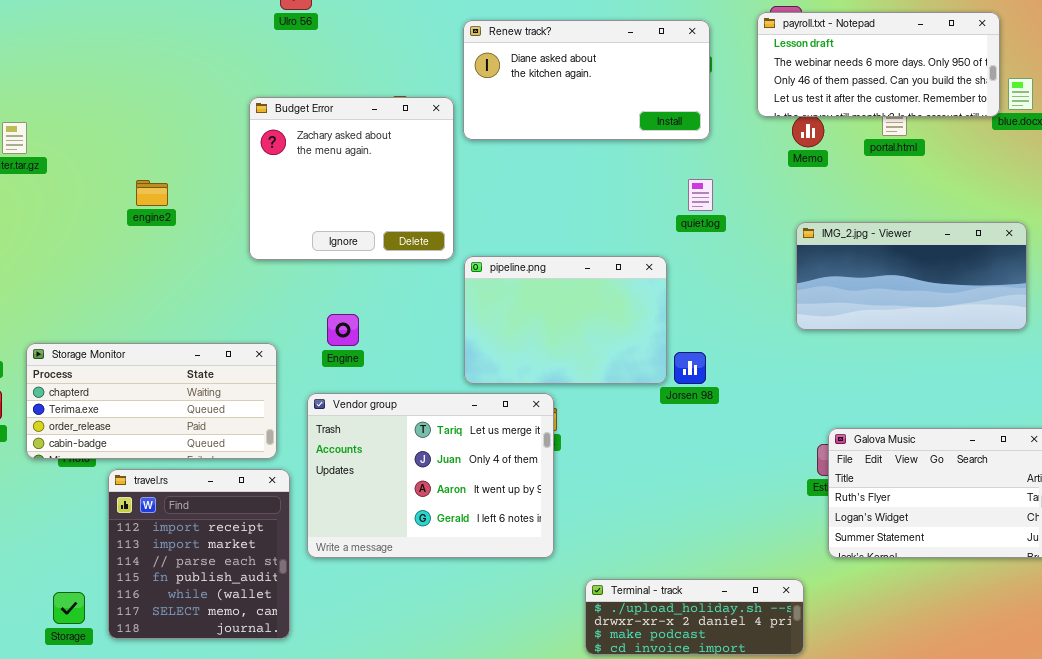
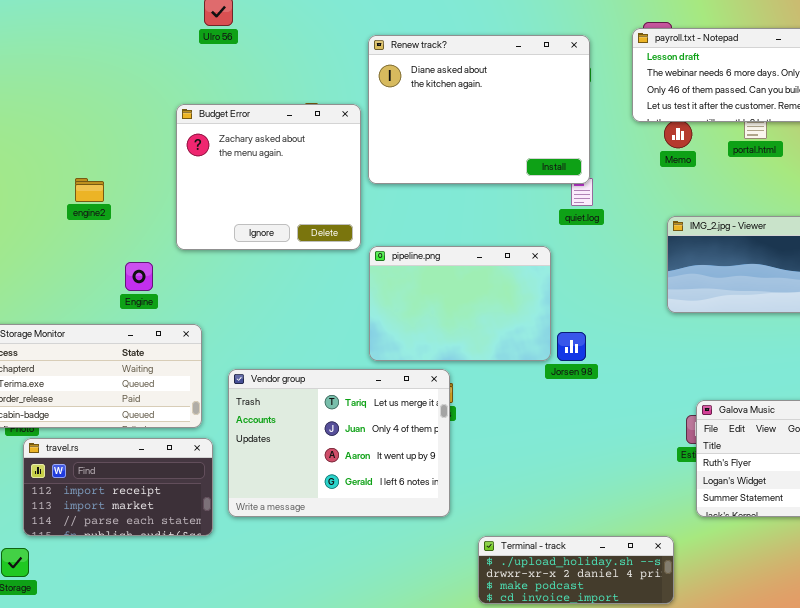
Renew track?: [463,20,710,140] -> [368,35,590,184], resized
Engine: [327,314,359,346] -> [125,262,153,291], moved
travel.rs: [108,469,290,639] -> [23,438,213,536], resized

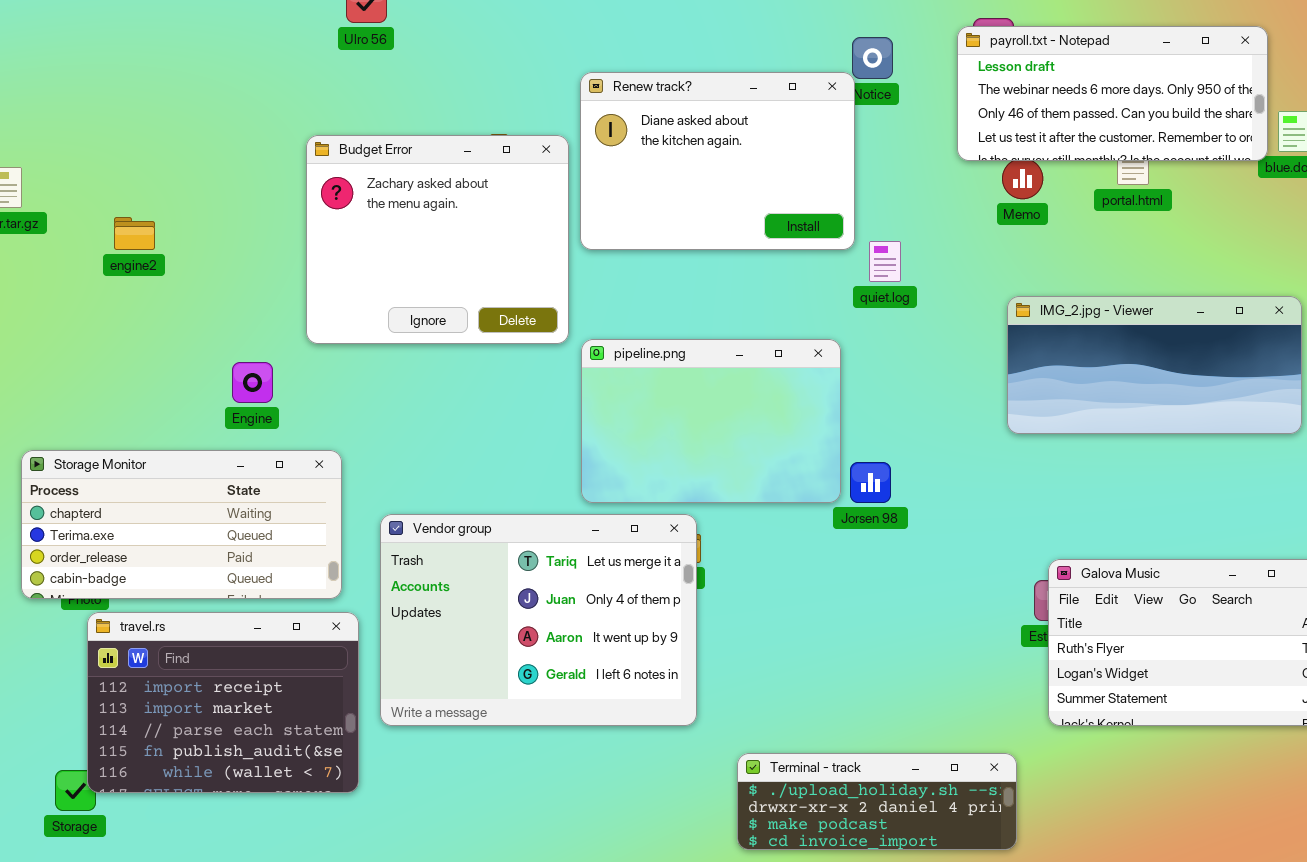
Renew track?: [368,35,590,184] -> [580,72,855,250], resized
engine2: [75,178,104,202] -> [114,217,155,250], moved
travel.rs: [23,438,213,536] -> [87,612,359,793], resized

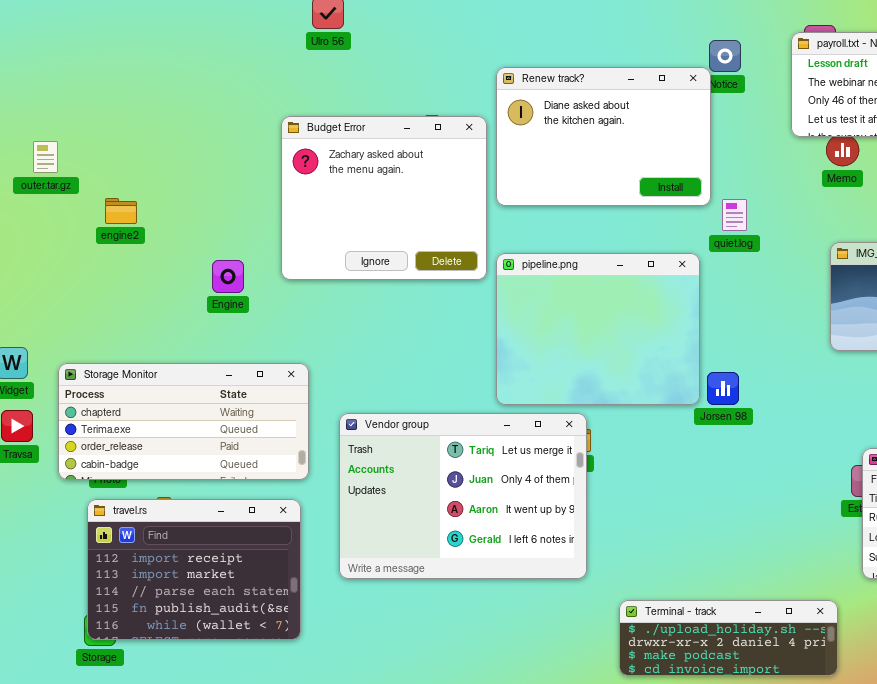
engine2: [114,217,155,250] -> [105,198,137,224], moved
pipeline.png: [581,339,841,503] -> [496,253,700,405], resized
Engine: [232,362,273,403] -> [212,260,244,293], moved
travel.rs: [87,612,359,793] -> [87,499,301,640], moved

